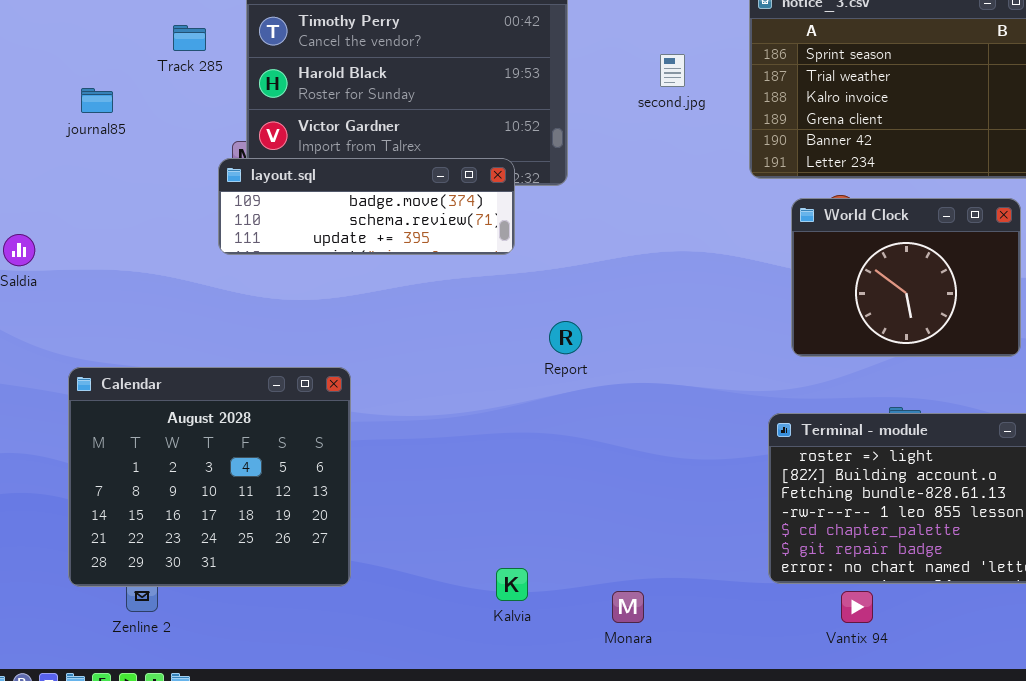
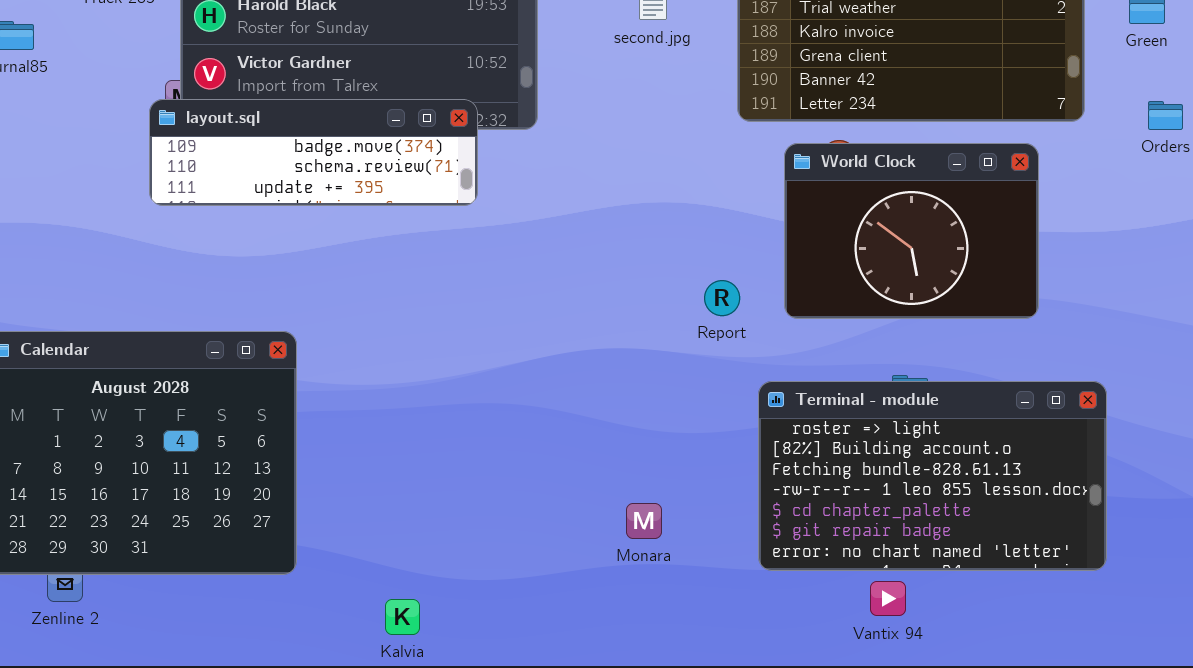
Report: [549,321,582,354] -> [704,280,740,316], moved
Kalvia: [496,568,528,601] -> [385,599,420,635], moved
Monara: [612,591,644,623] -> [626,503,662,539], moved
Vantix 94: [841,591,873,623] -> [870,581,906,616], moved

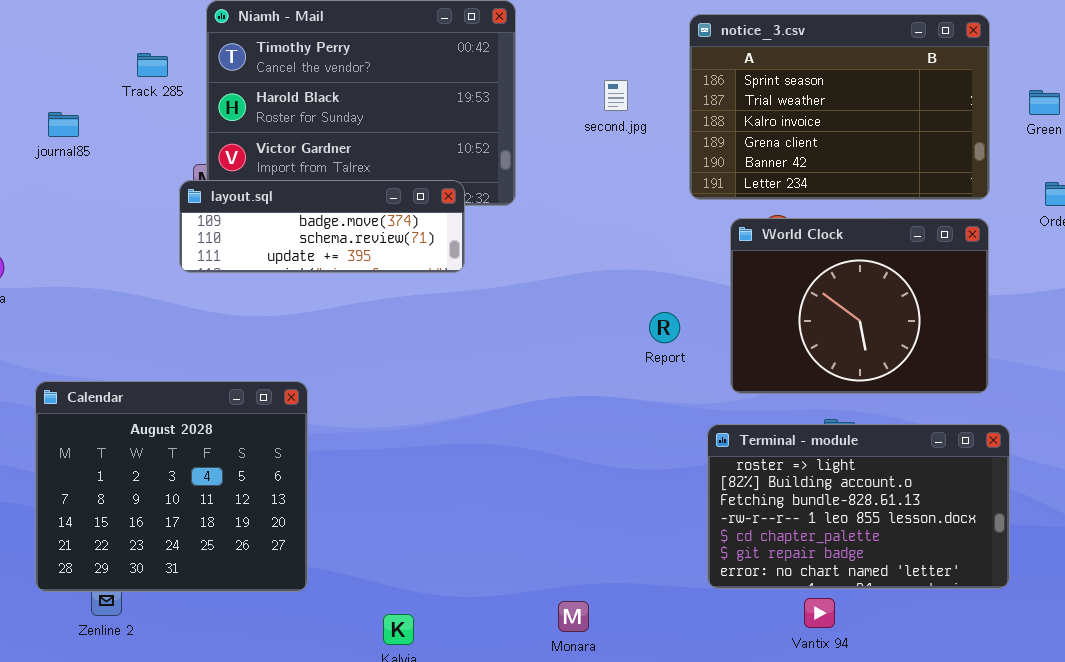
World Clock: [784,143,1039,319] -> [730,218,989,394], resized
Report: [704,280,740,316] -> [649,312,680,343], moved
Monara: [626,503,662,539] -> [558,601,589,632], moved

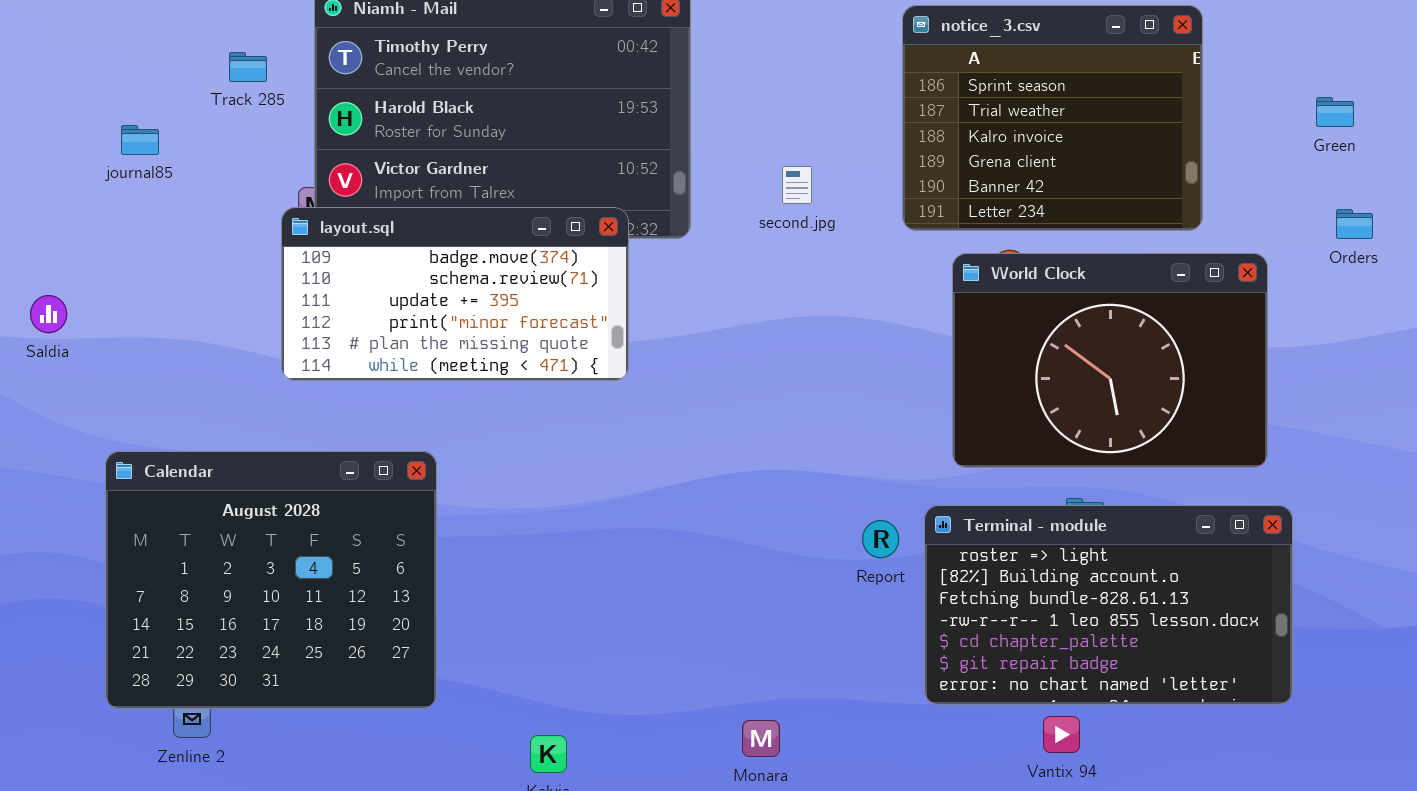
notice_3.csv: [689,14,990,200] -> [902,5,1203,231], resized
second.jpg: [604,80,628,111] -> [782,166,812,204], moved
layout.sql: [179,180,465,273] -> [281,207,629,381], resized
Report: [649,312,680,343] -> [862,520,899,558], moved

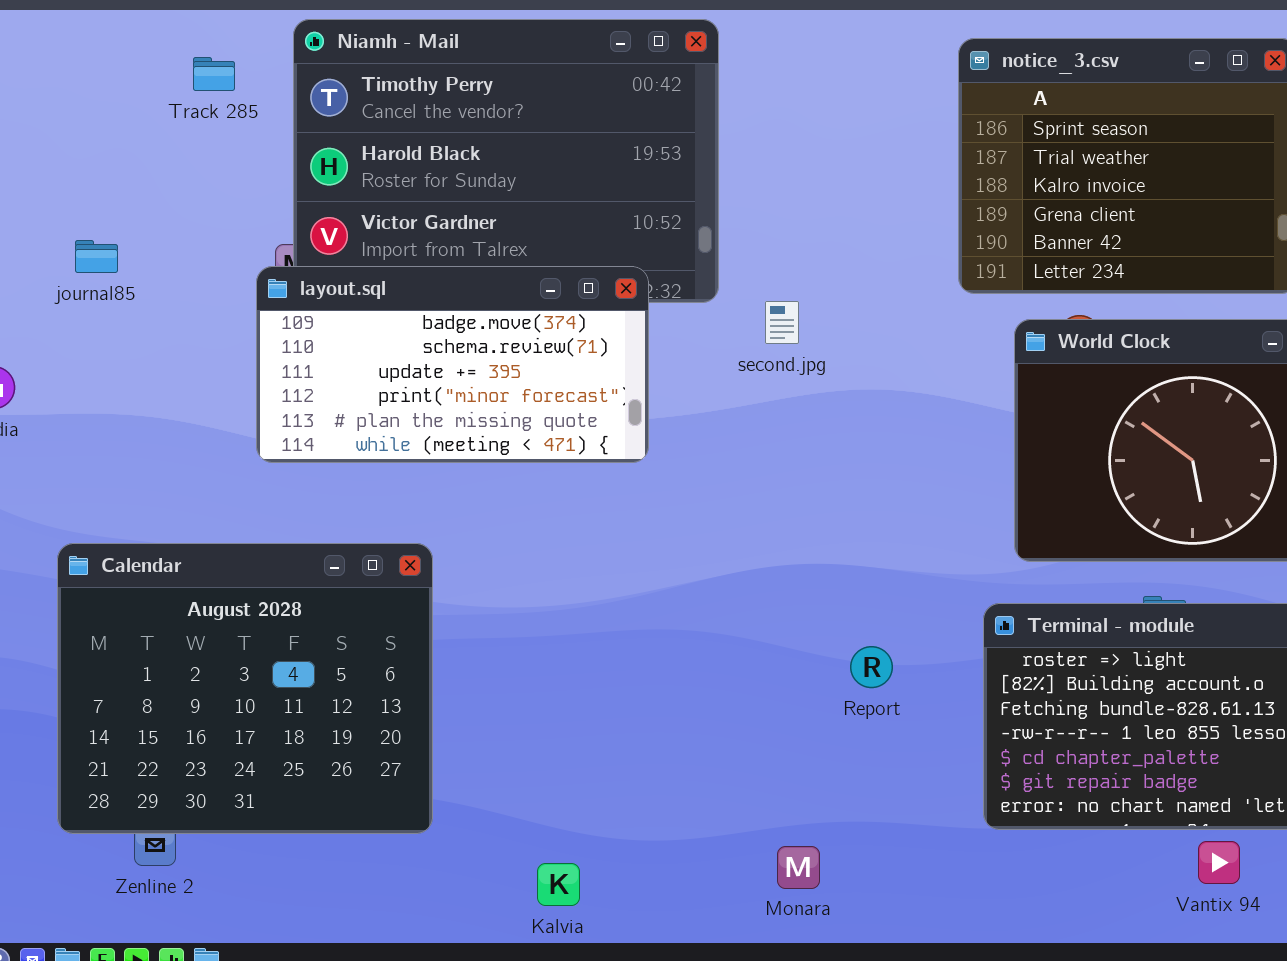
Track 285: [229,52,267,82] -> [193,57,235,91], moved
journal85: [121,125,159,155] -> [75,240,118,273], moved
second.jpg: [782,166,812,204] -> [765,301,799,344], moved
Report: [862,520,899,558] -> [850,646,893,688], moved
Vantix 94: [1043,716,1080,753] -> [1198,841,1240,884], moved

